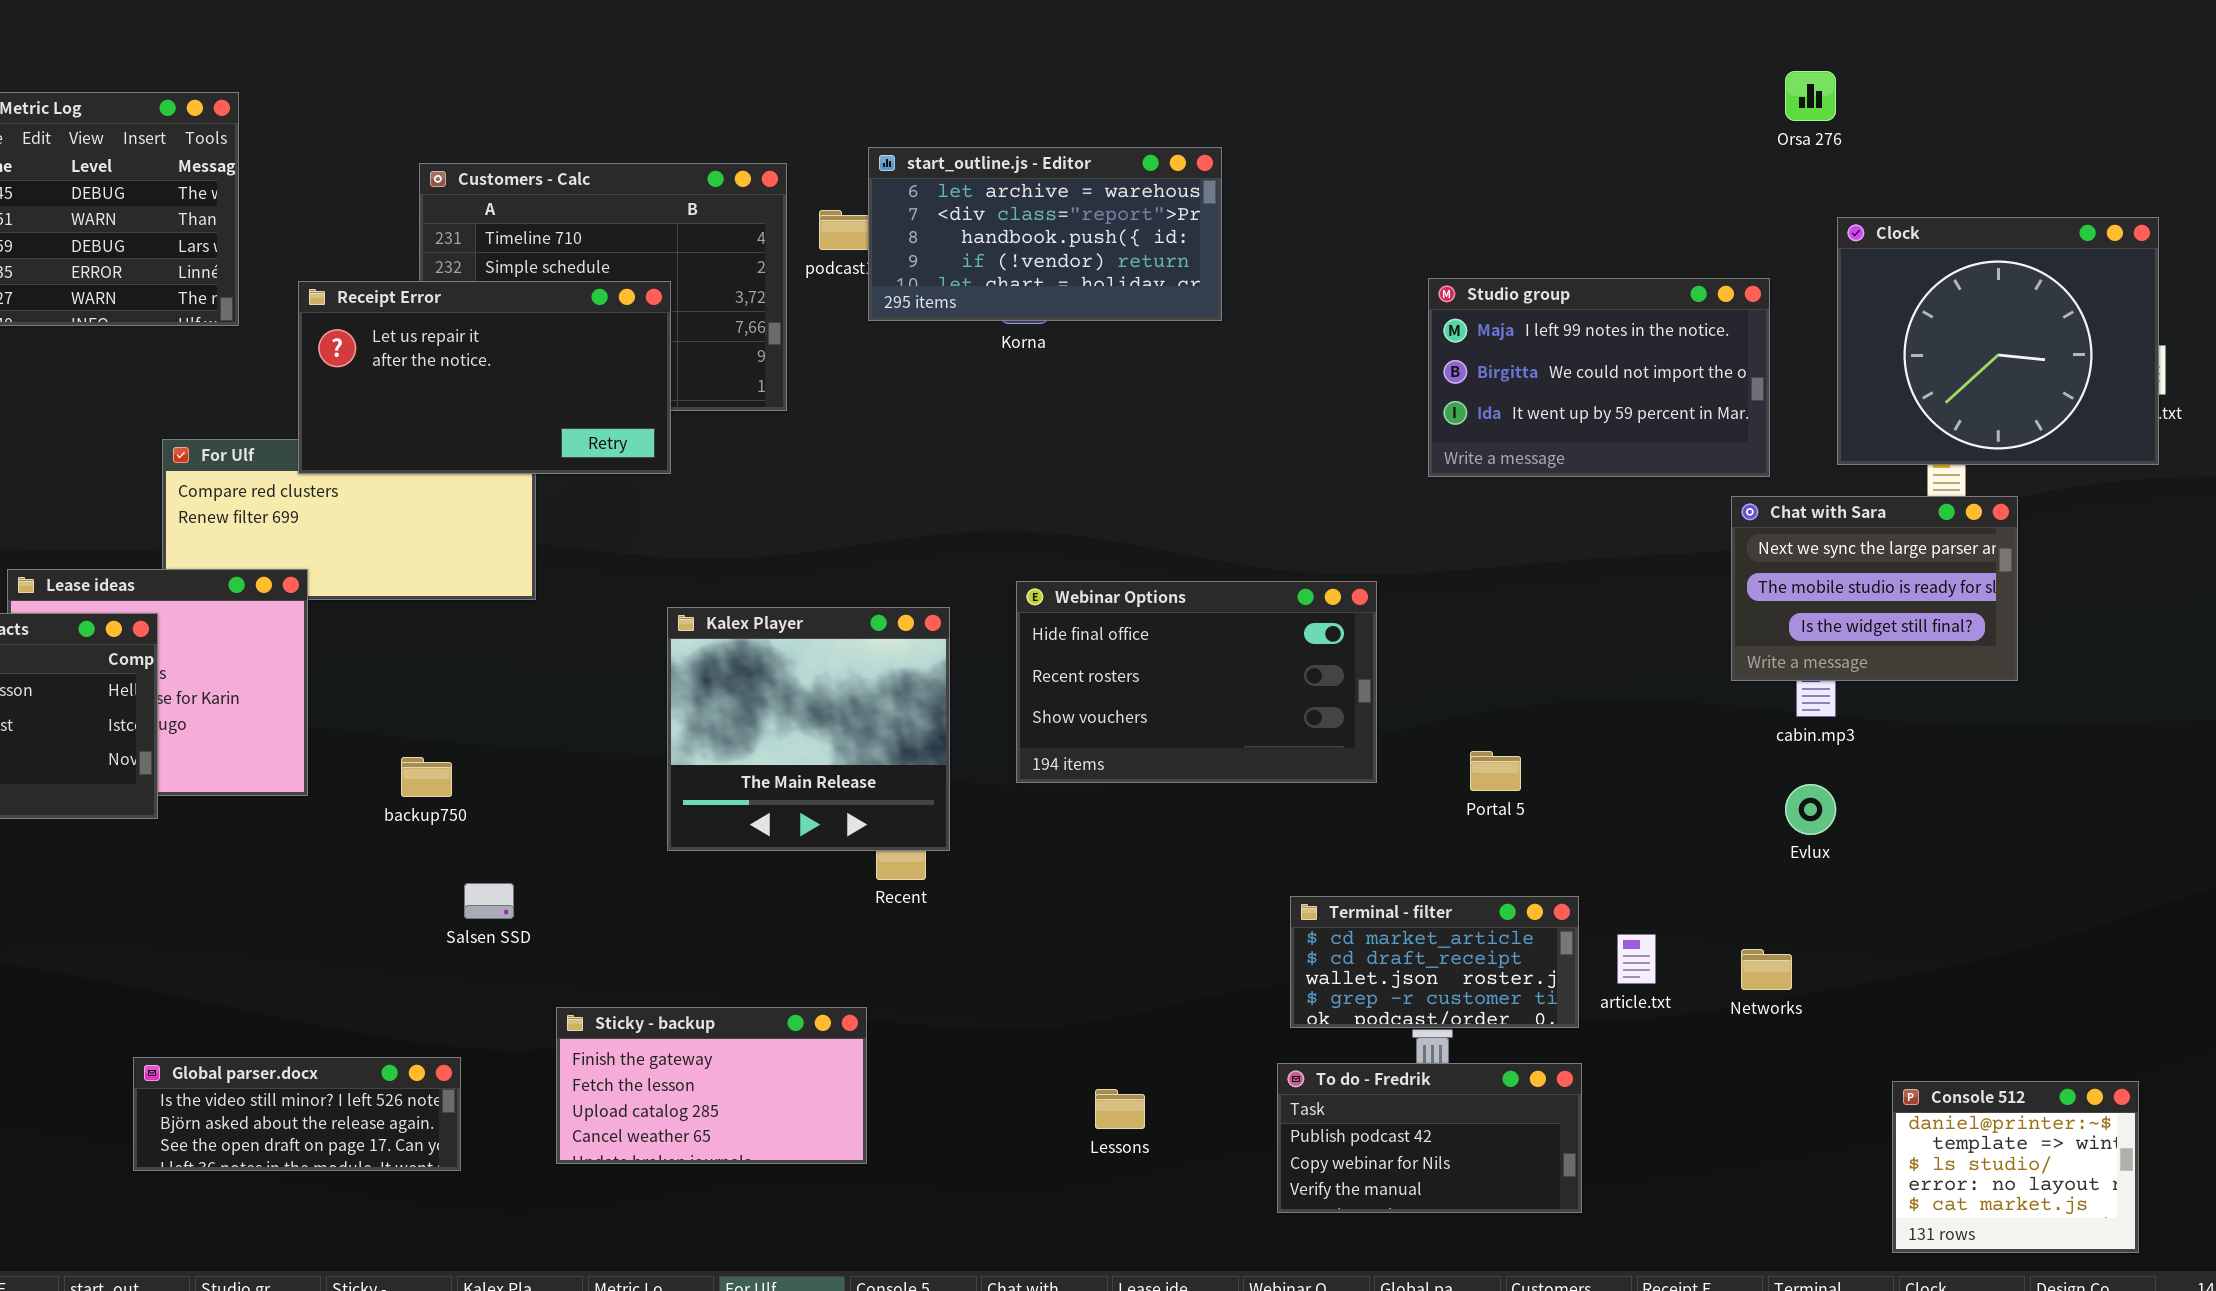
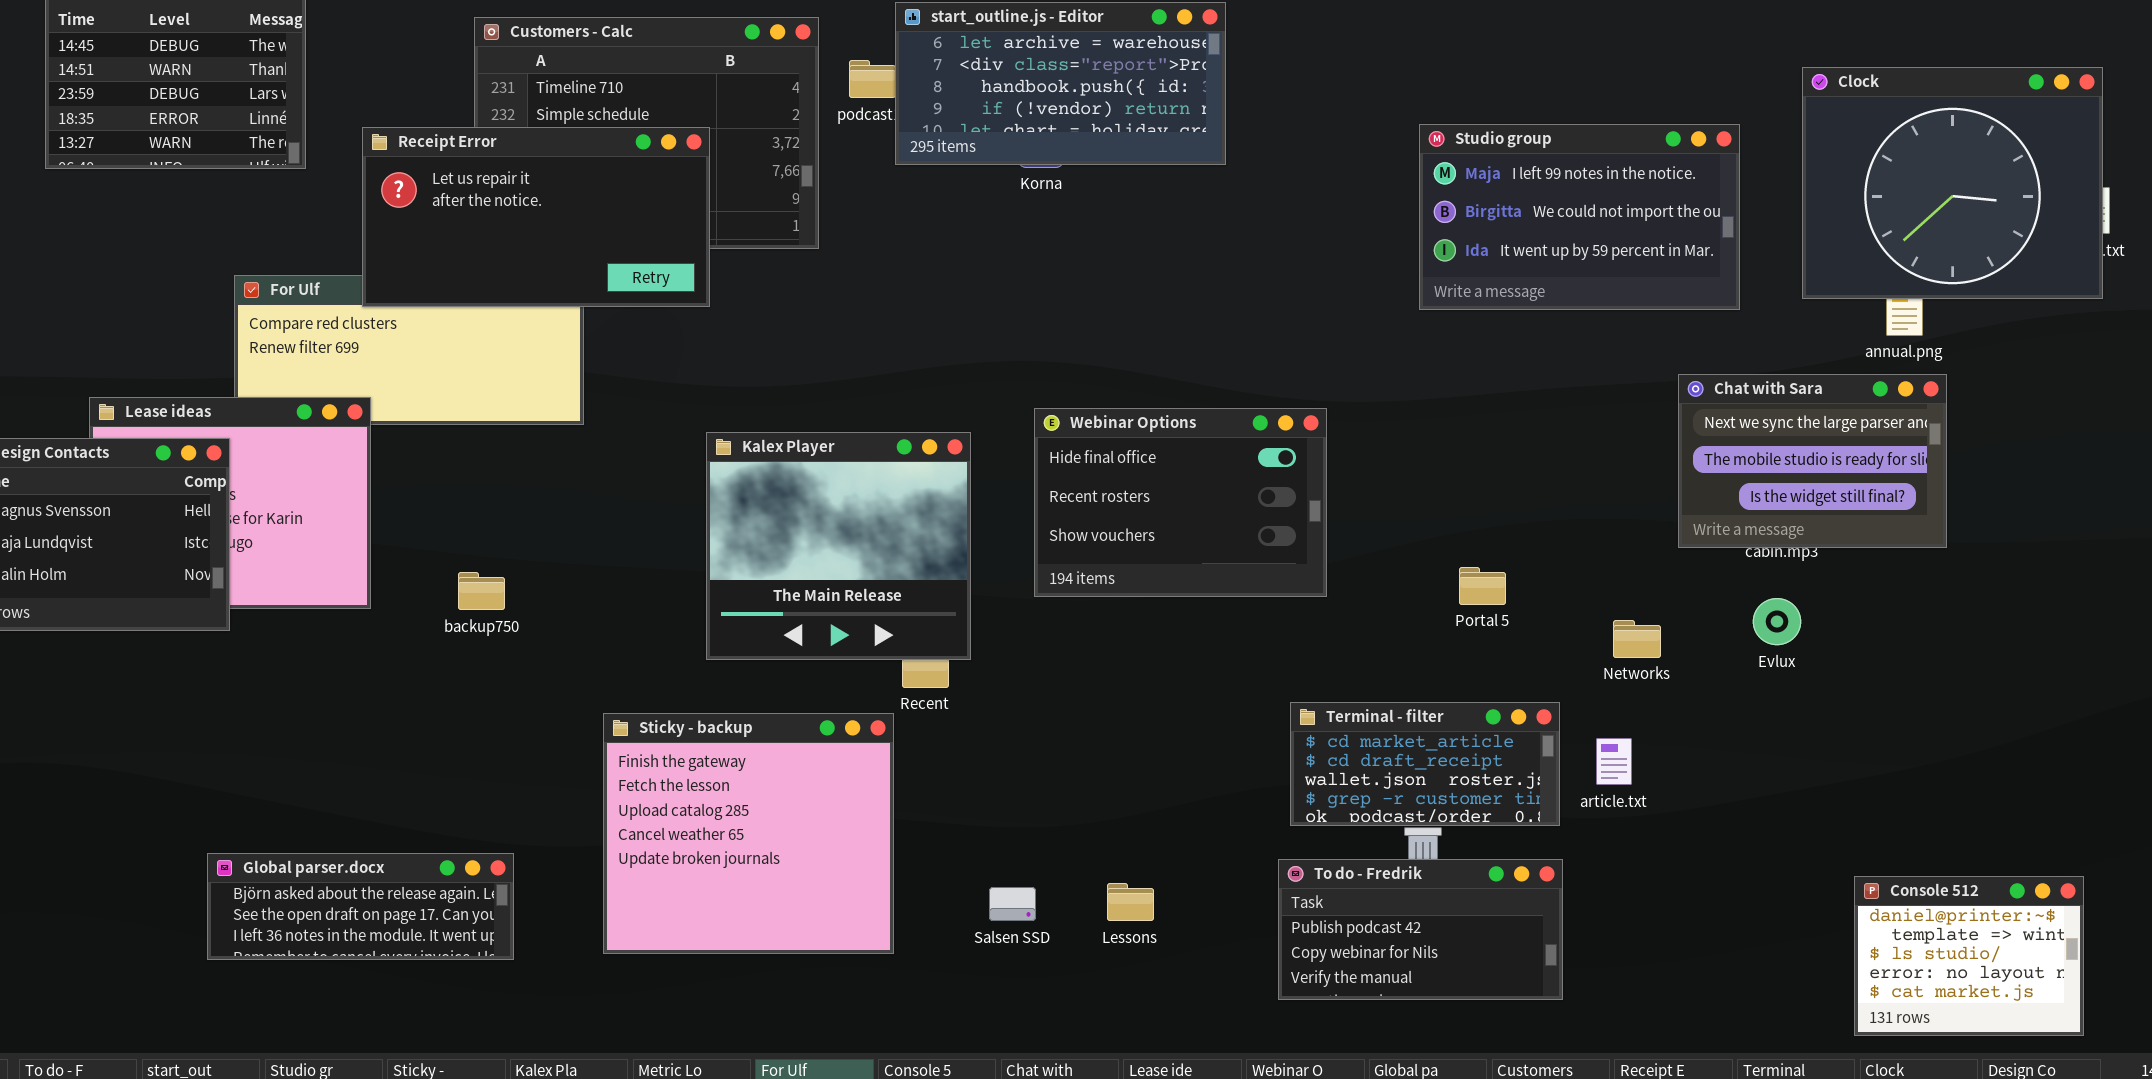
Chat with Sara: [1731,496,2018,681] -> [1678,374,1947,548], moved
Webinar Options: [1016,581,1377,783] -> [1034,408,1327,597], resized
Salsen SSD: [464,883,514,919] -> [989,887,1036,921], moved
Networks: [1741,949,1792,990] -> [1613,620,1661,658], moved
Sticky - backup: [556,1007,867,1164] -> [603,713,894,954], resized
Global parser.docx: [133,1057,461,1171] -> [207,853,514,960], scrolled down 1 row

